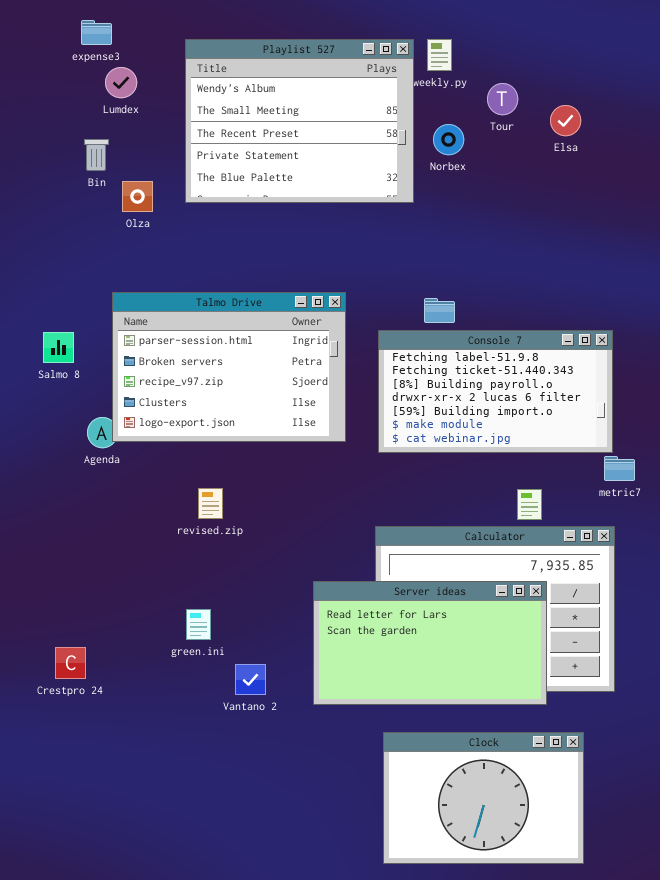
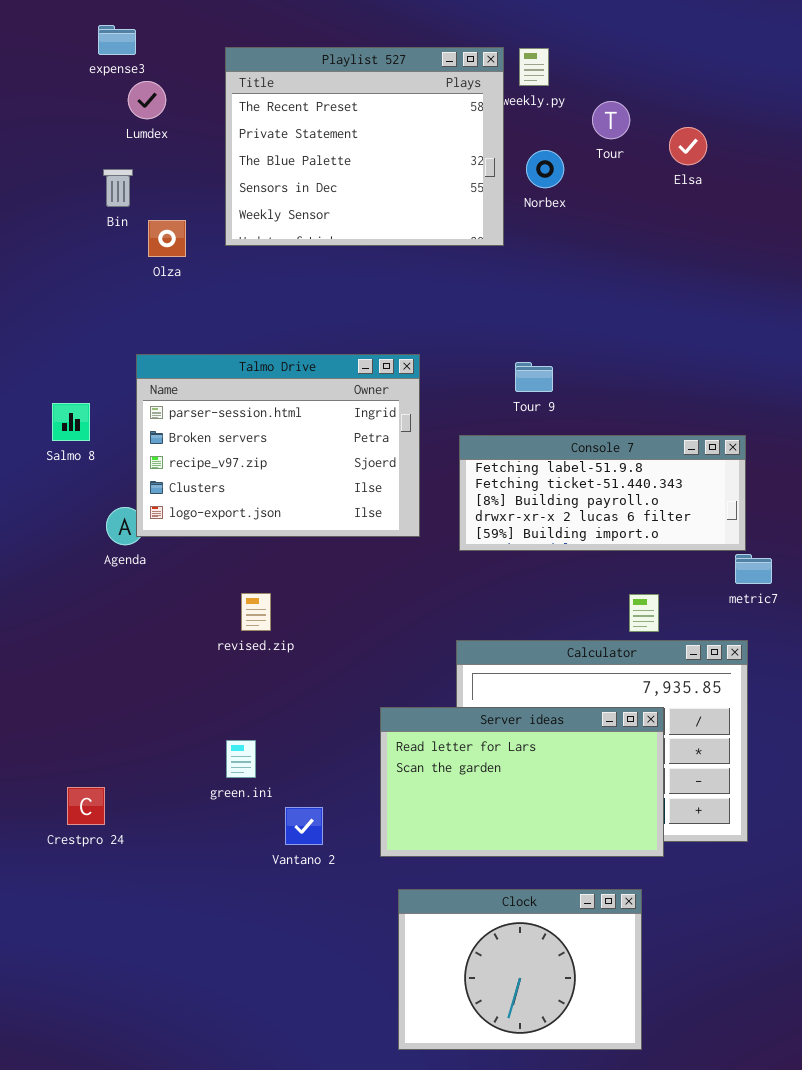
Playlist 527: [185,39,414,203] -> [225,47,504,246], scrolled down 2 rows
Console 7: [378,330,613,453] -> [459,435,746,551], resized
Clock: [383,732,584,864] -> [398,889,642,1050], moved

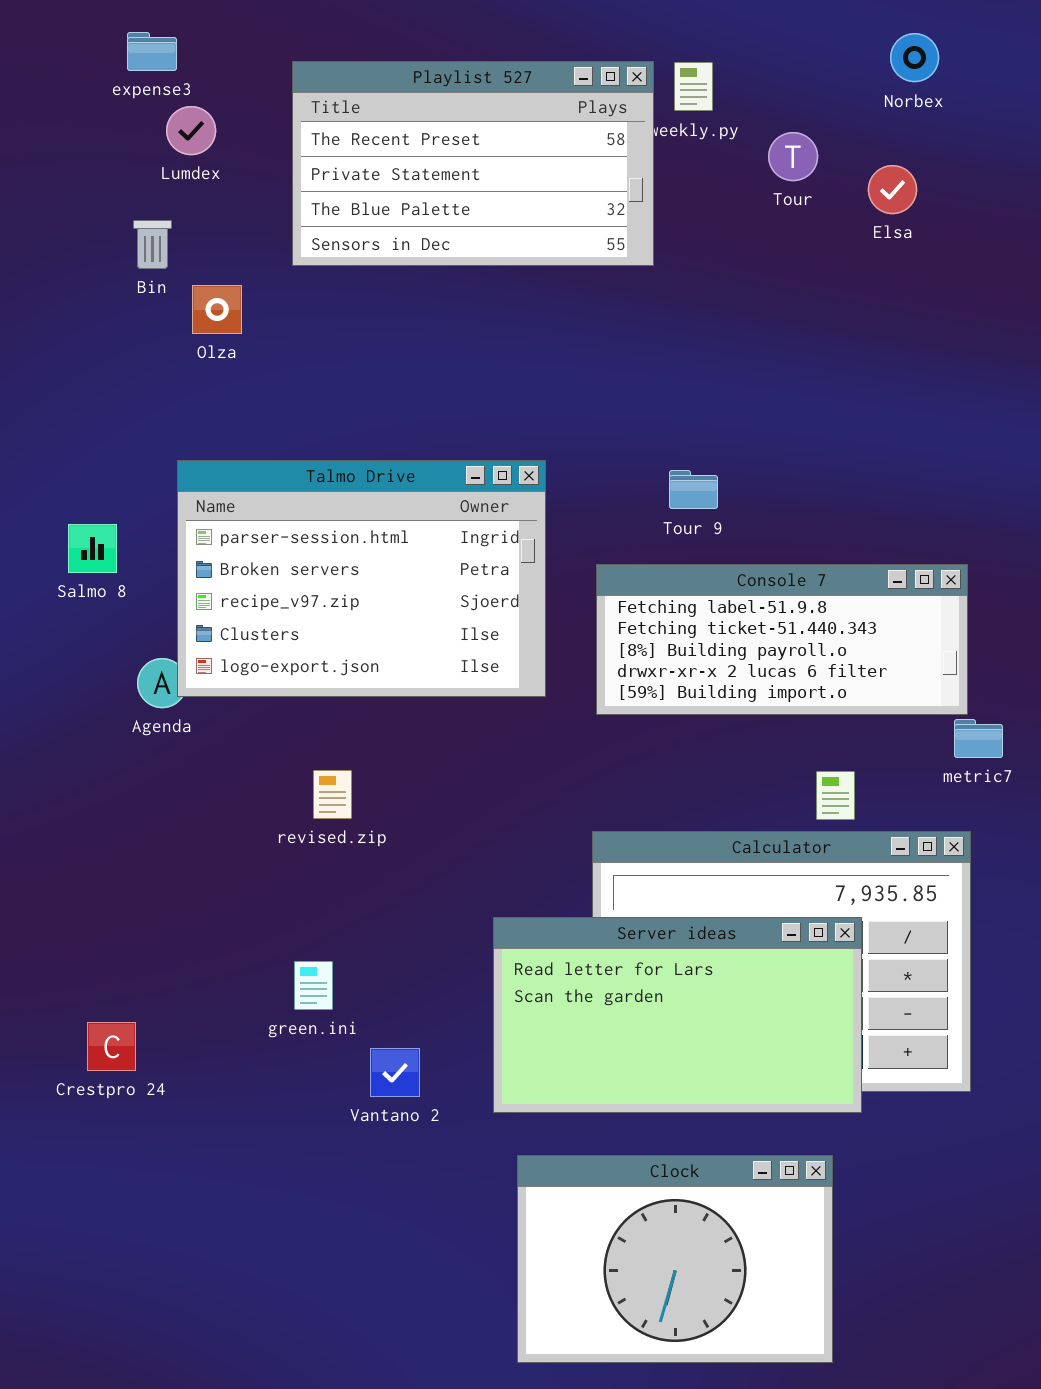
Playlist 527: [225,47,504,246] -> [292,61,654,266], resized
Norbex: [526,150,564,188] -> [890,33,939,82], moved

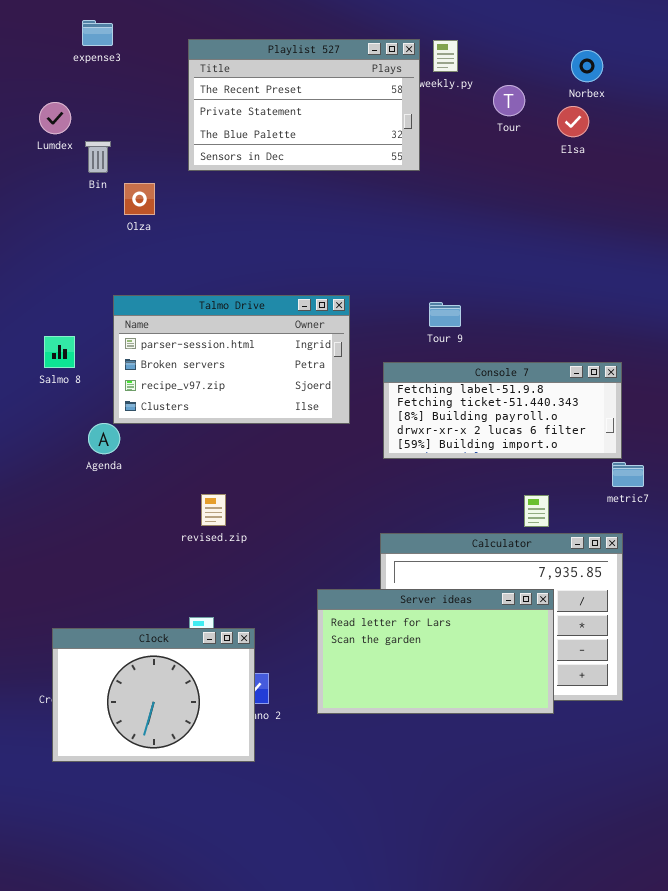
Norbex: [890,33,939,82] -> [571,50,603,82], moved
Lumdex: [166,106,216,155] -> [39,102,71,134], moved
Talmo Drive: [177,460,546,697] -> [113,295,350,424], resized
Clock: [517,1155,833,1363] -> [52,628,255,762], moved

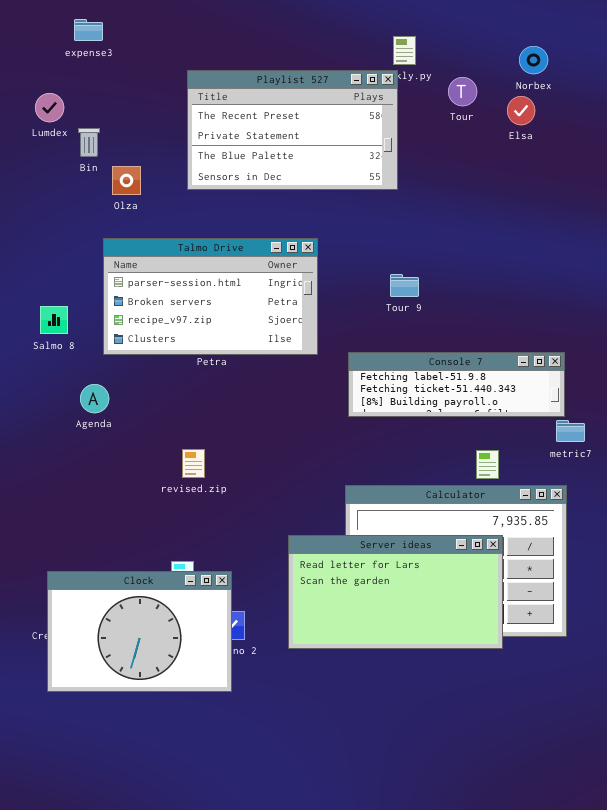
Playlist 527: [188,39,420,171] -> [187,70,398,190], moved
Talmo Drive: [113,295,350,424] -> [103,238,318,355], moved
Console 7: [383,362,622,459] -> [348,352,565,417], resized

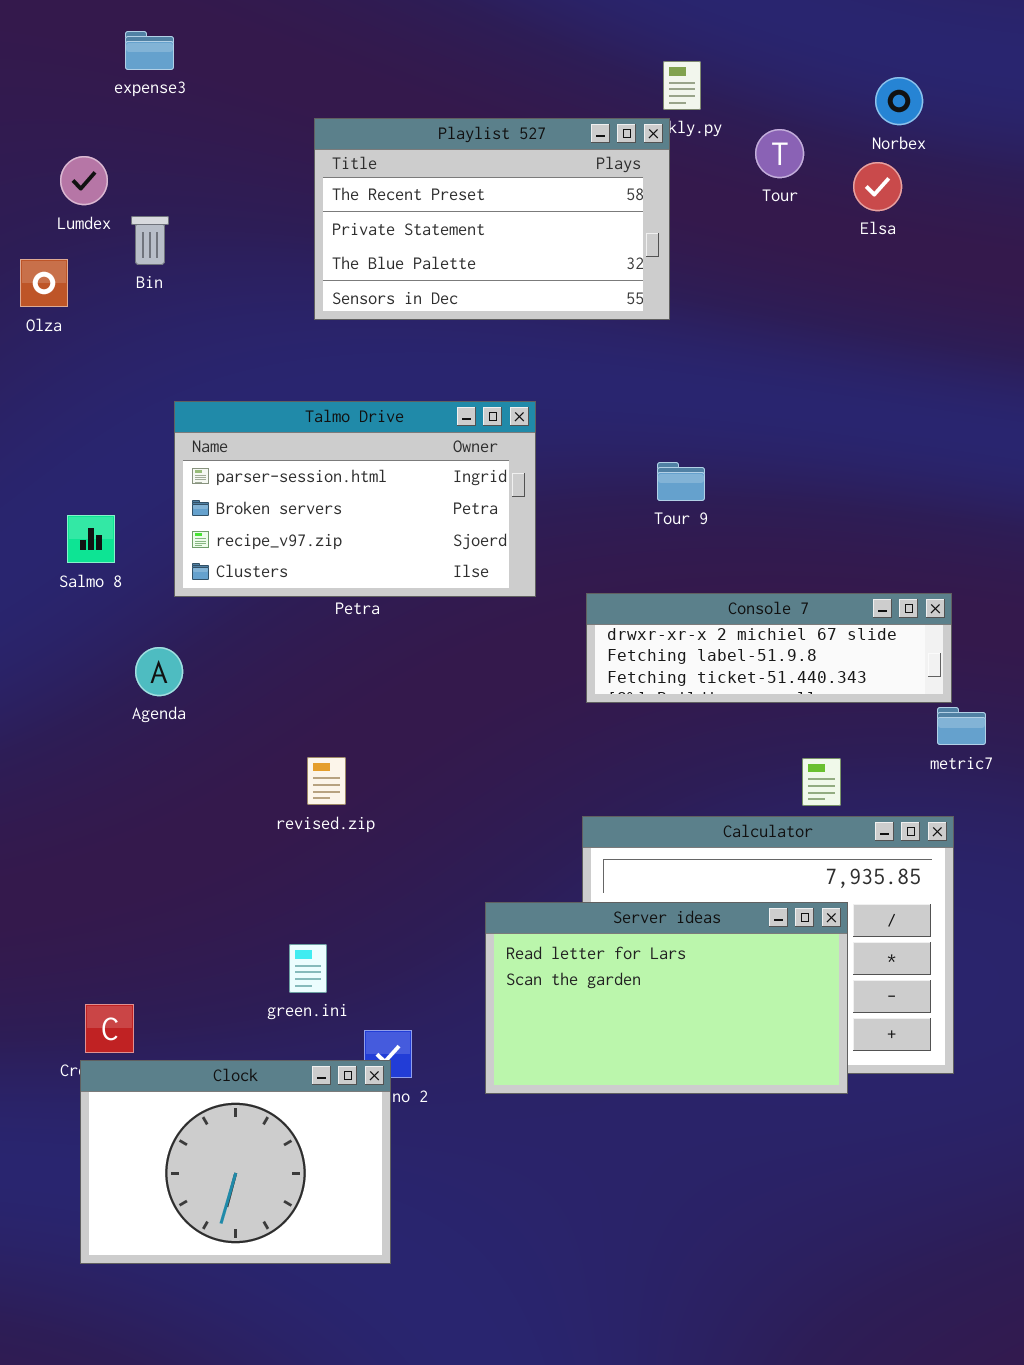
Olza: [112,166,141,195] -> [20,259,68,307], moved
Console 7: [348,352,565,417] -> [586,593,952,703], scrolled up 1 row
Clock: [47,571,232,692] -> [80,1060,391,1264], moved

